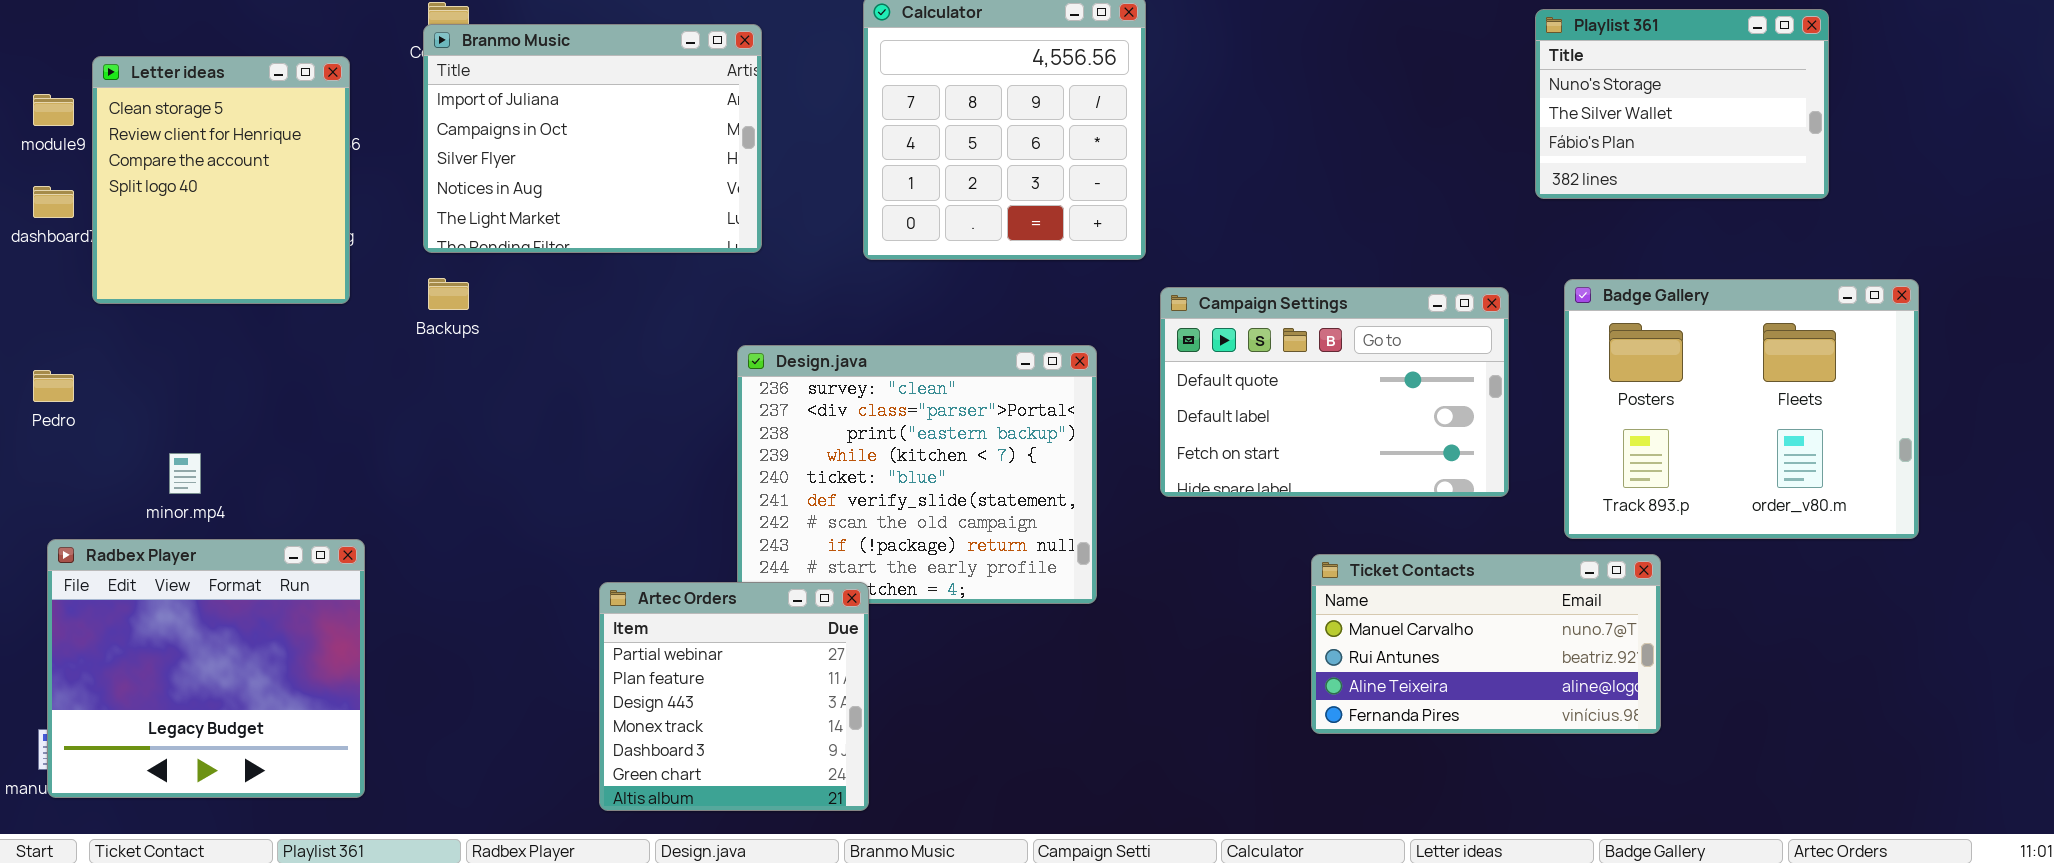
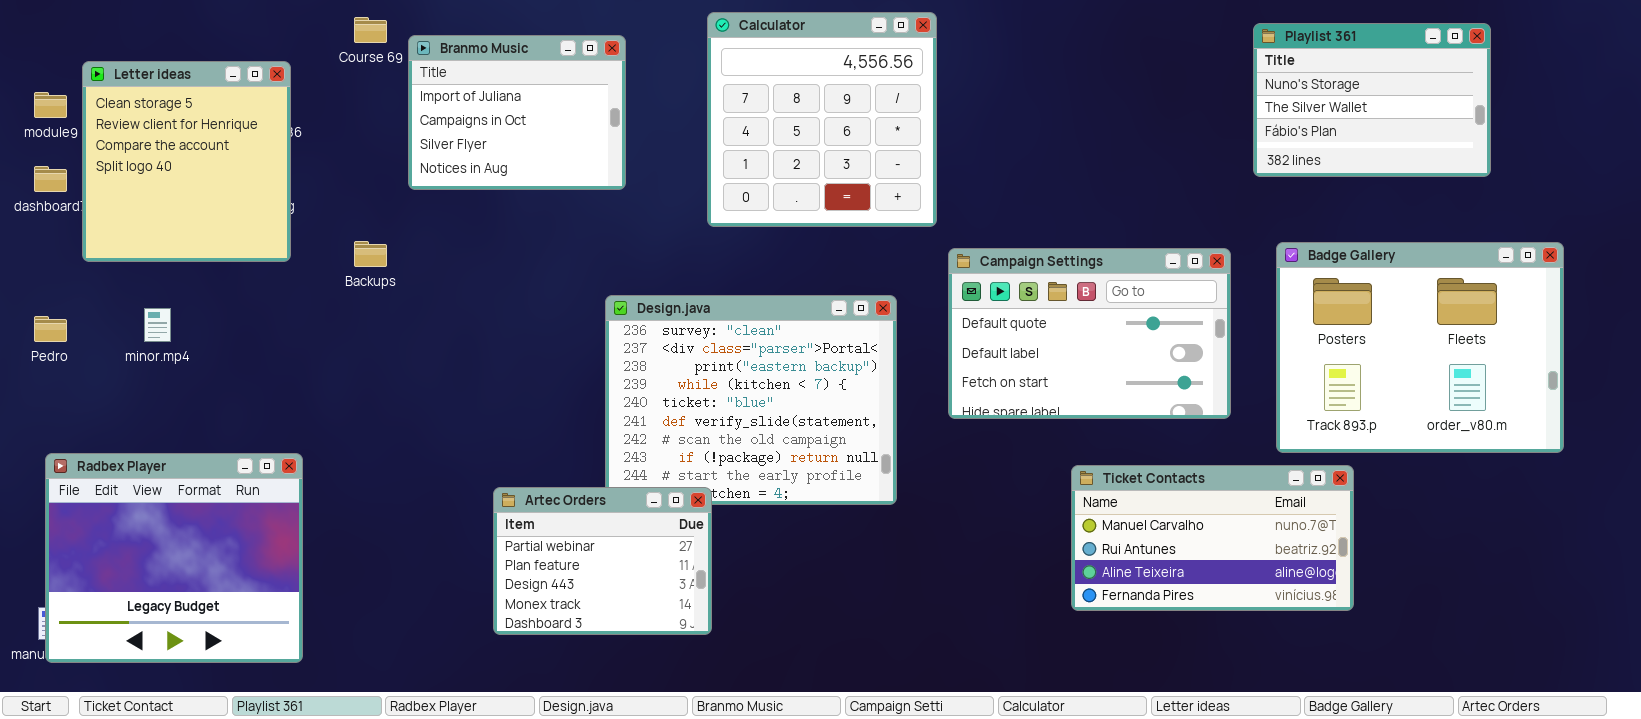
Branmo Music: [423,24,762,253] -> [408,35,626,190], resized
minor.mp4: [169,453,201,494] -> [144,308,171,342], moved
Artec Orders: [599,582,869,811] -> [493,487,712,635], resized

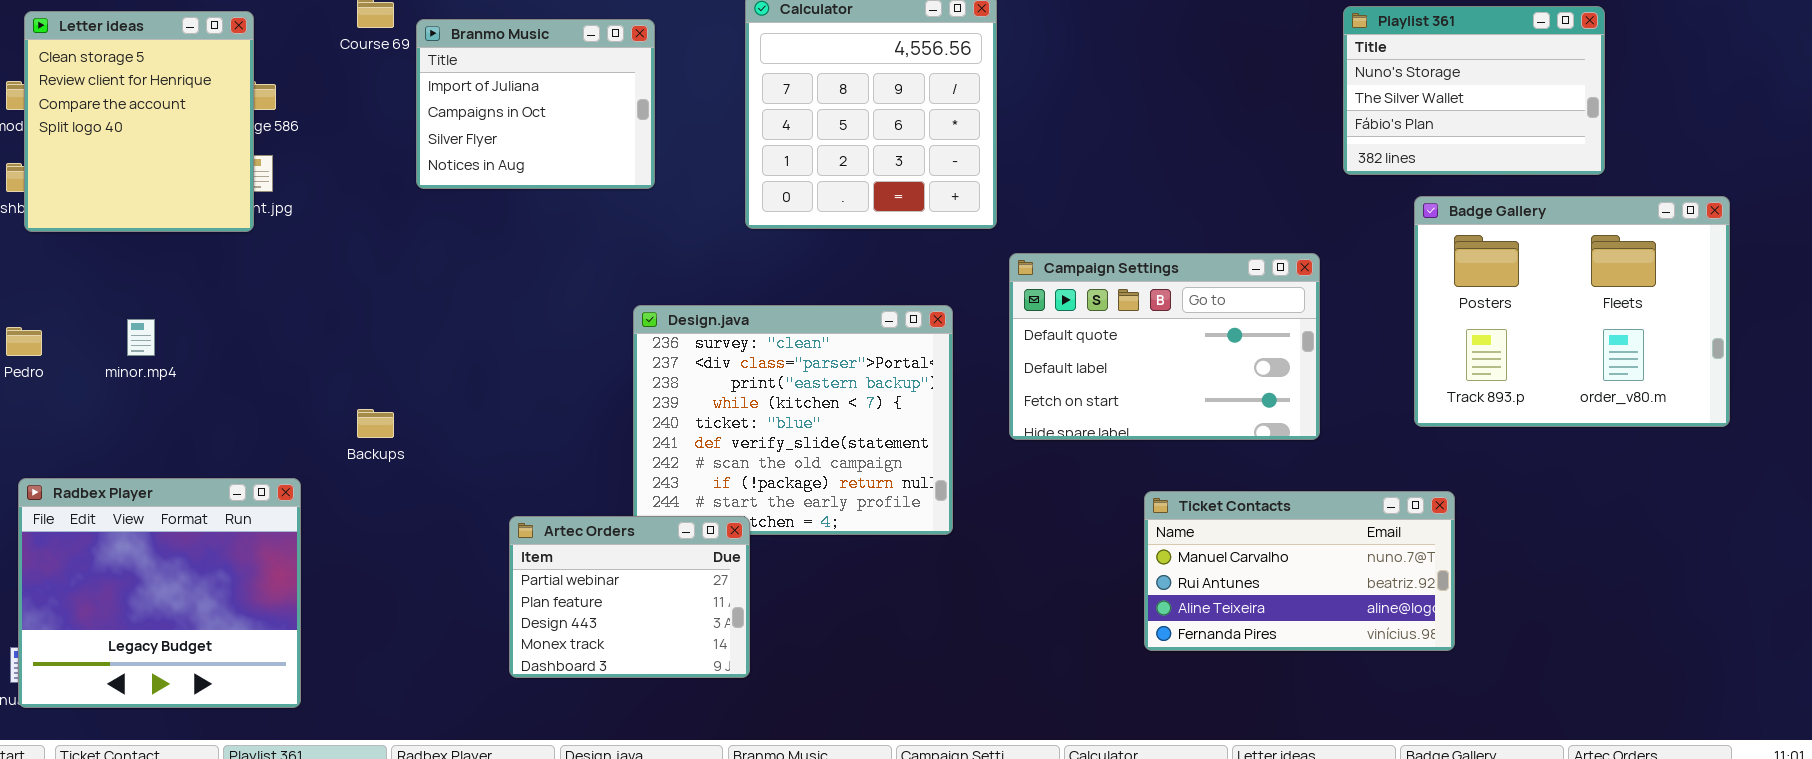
Letter ideas: [82,61,291,262] -> [24,11,254,232], moved
Backups: [354,241,387,267] -> [357,409,394,438], moved
Badge Gallery: [1276,242,1564,453] -> [1414,196,1730,427], moved

